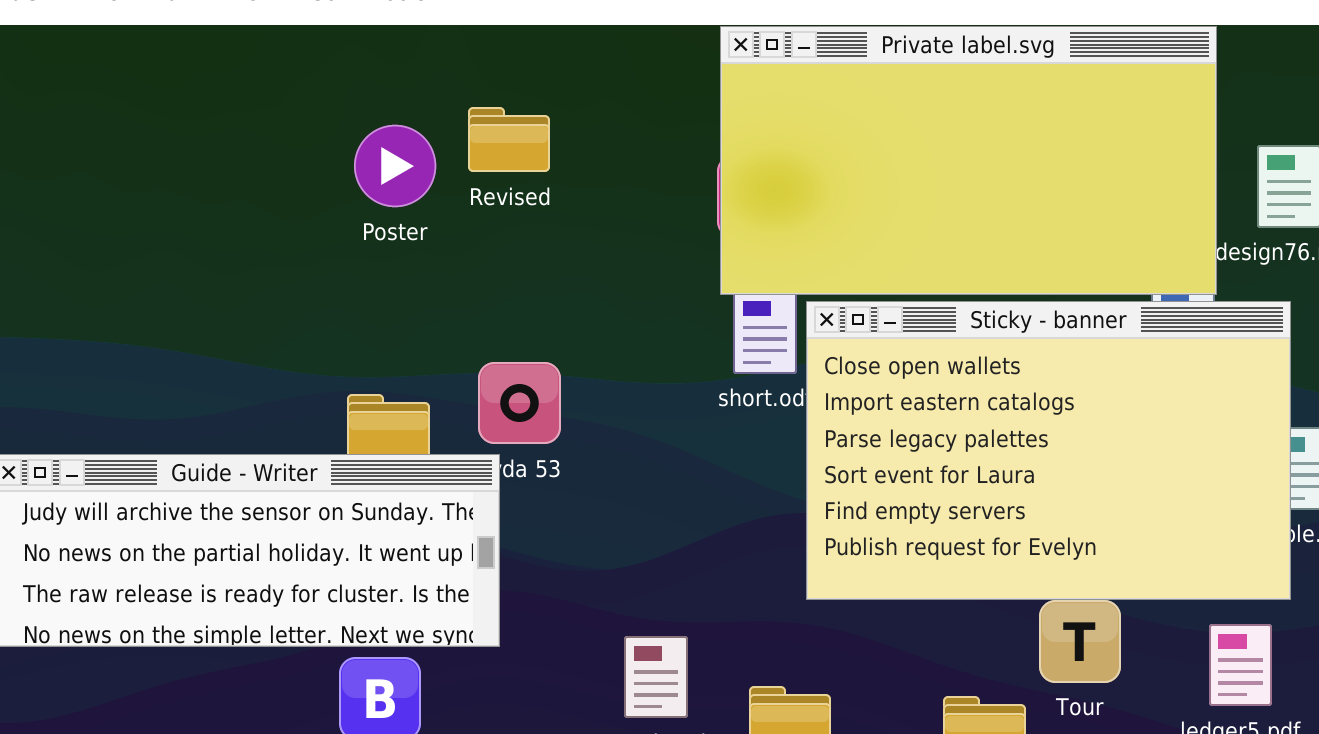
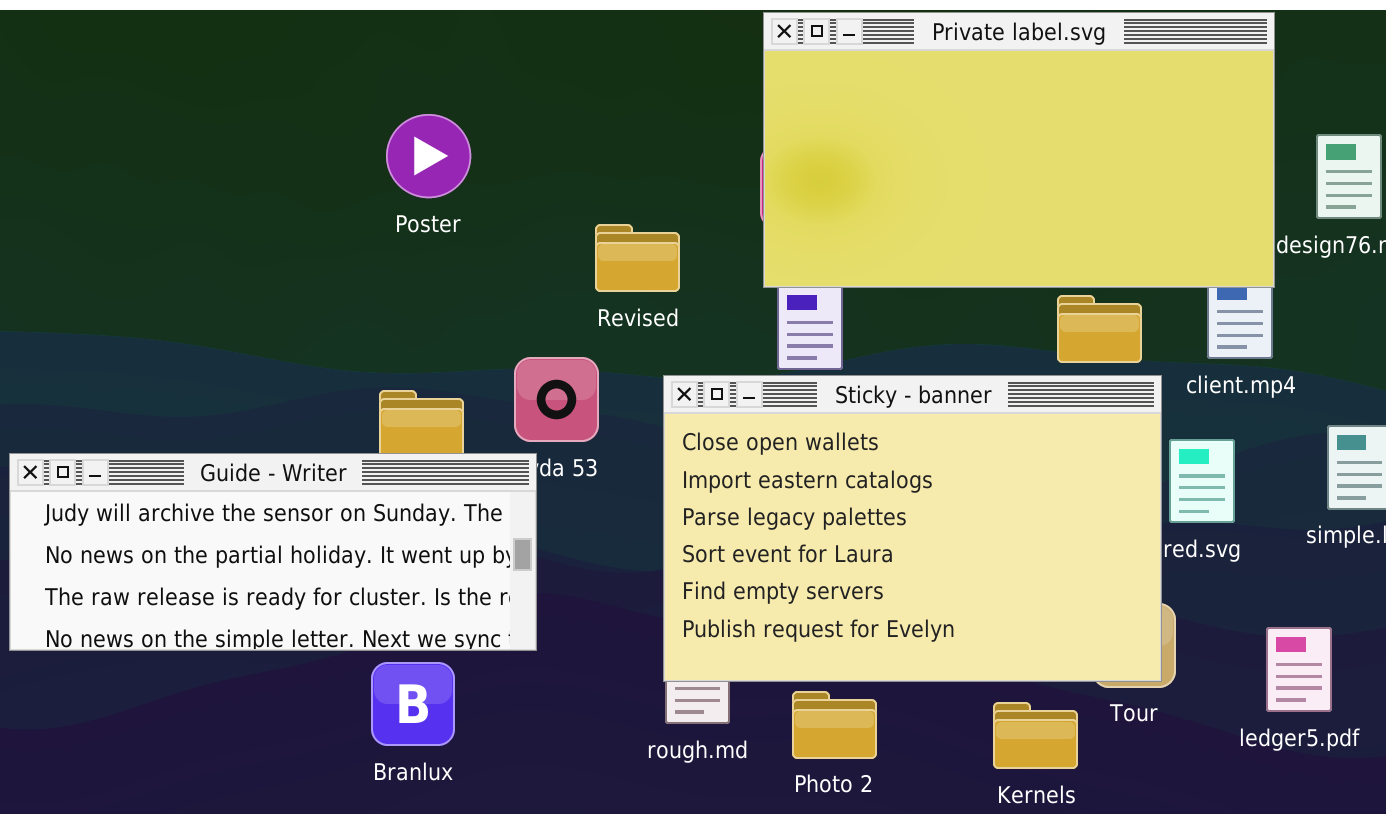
Revised: [468,107,550,172] -> [595,224,680,292], moved
Sticky - banner: [806,301,1291,600] -> [663,375,1162,682], moved

